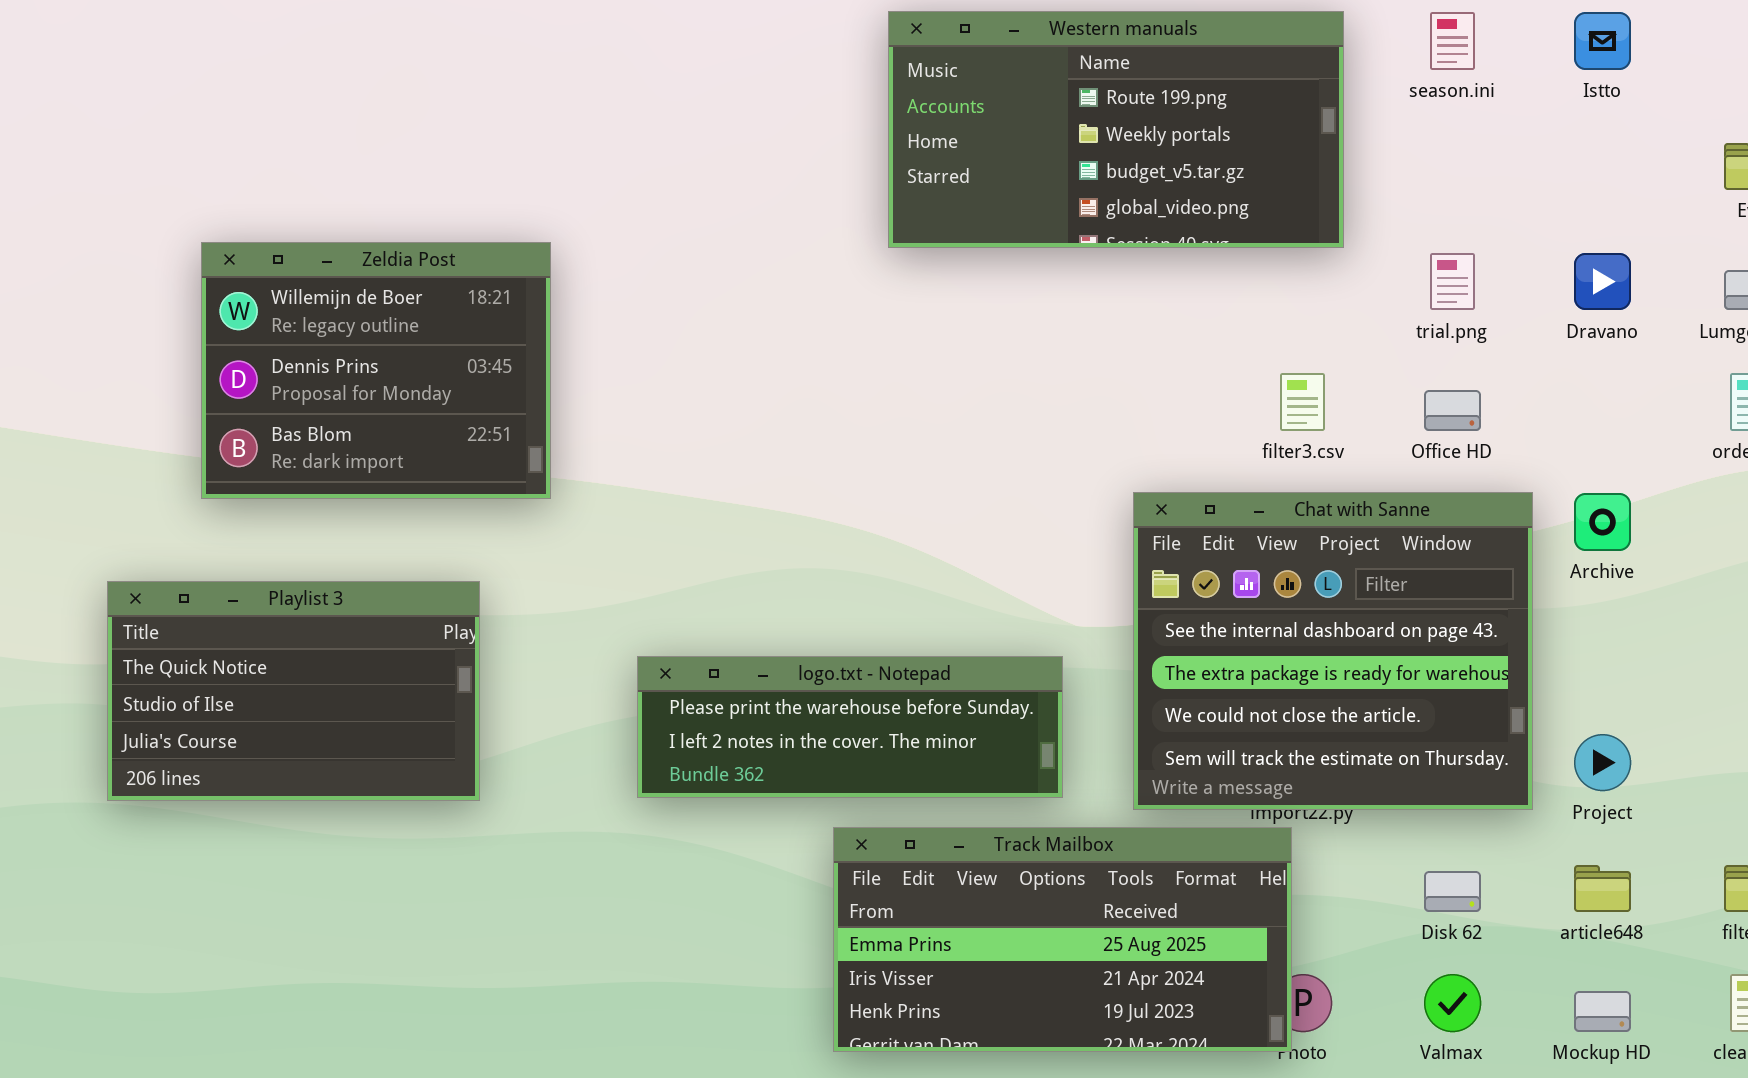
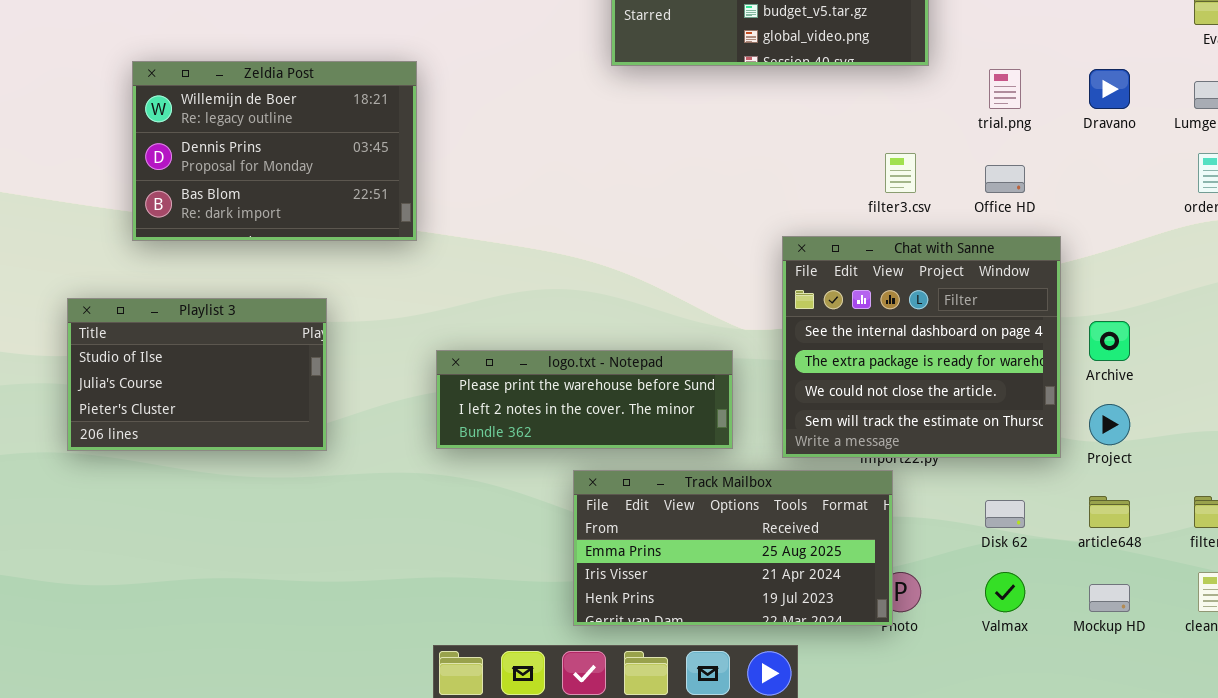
Zeldia Post: [201,242,551,499] -> [132,61,417,241], resized
Archive: [1574,493,1631,551] -> [1089,321,1130,361], moved
Playlist 3: [107,581,480,801] -> [67,298,327,451], scrolled down 1 row

